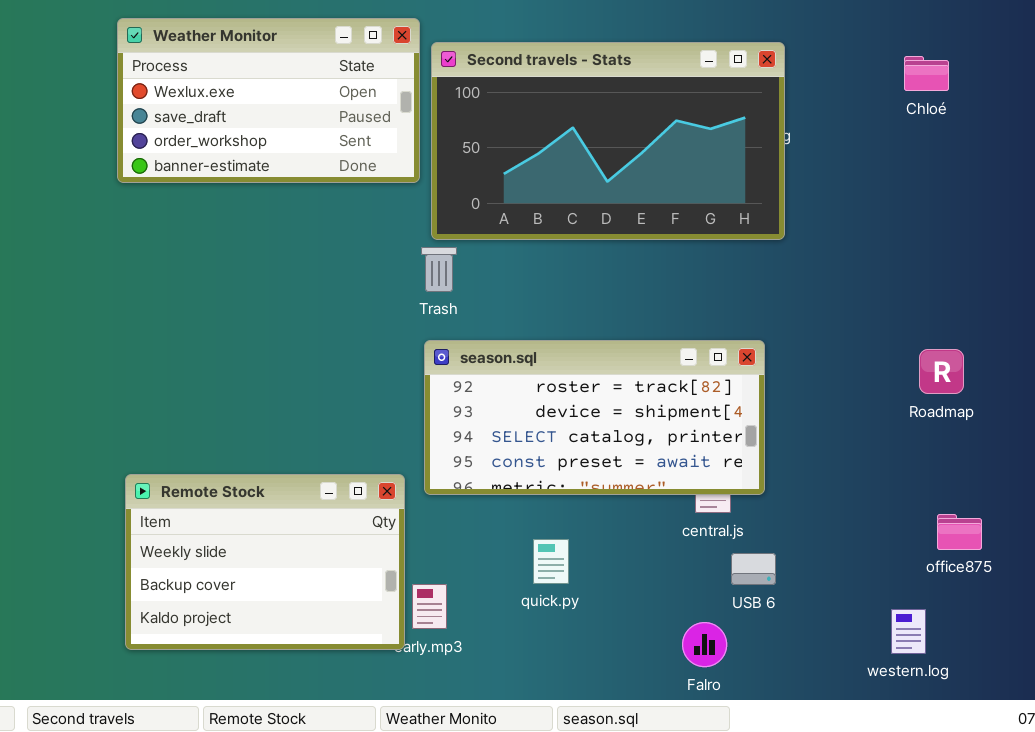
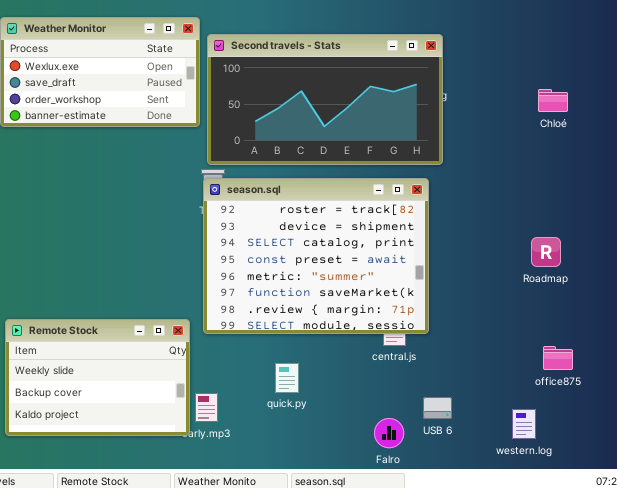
Chloé: [904,56,949,91] -> [538,89,568,112], moved
season.sql: [424,340,765,495] -> [203,178,429,334], resized
USB 6: [731,553,776,585] -> [423,397,452,419], moved

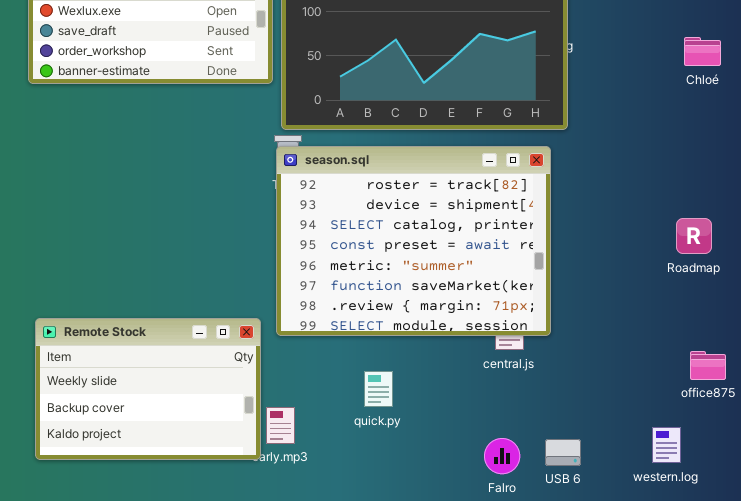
USB 6: [423,397,452,419] -> [545,439,581,466], moved

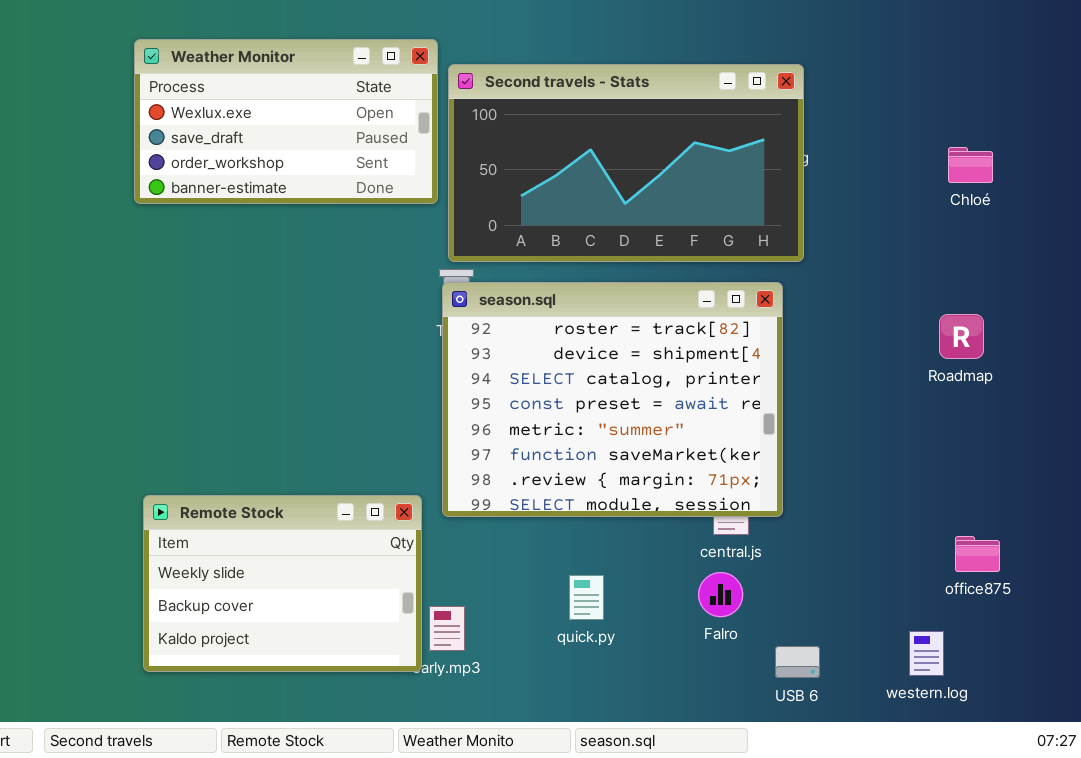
Roadmap: [676,218,712,254] -> [939,314,984,359], moved
quick.py: [364,371,393,407] -> [569,575,604,620], moved
Falro: [484,438,520,474] -> [698,572,743,617], moved

